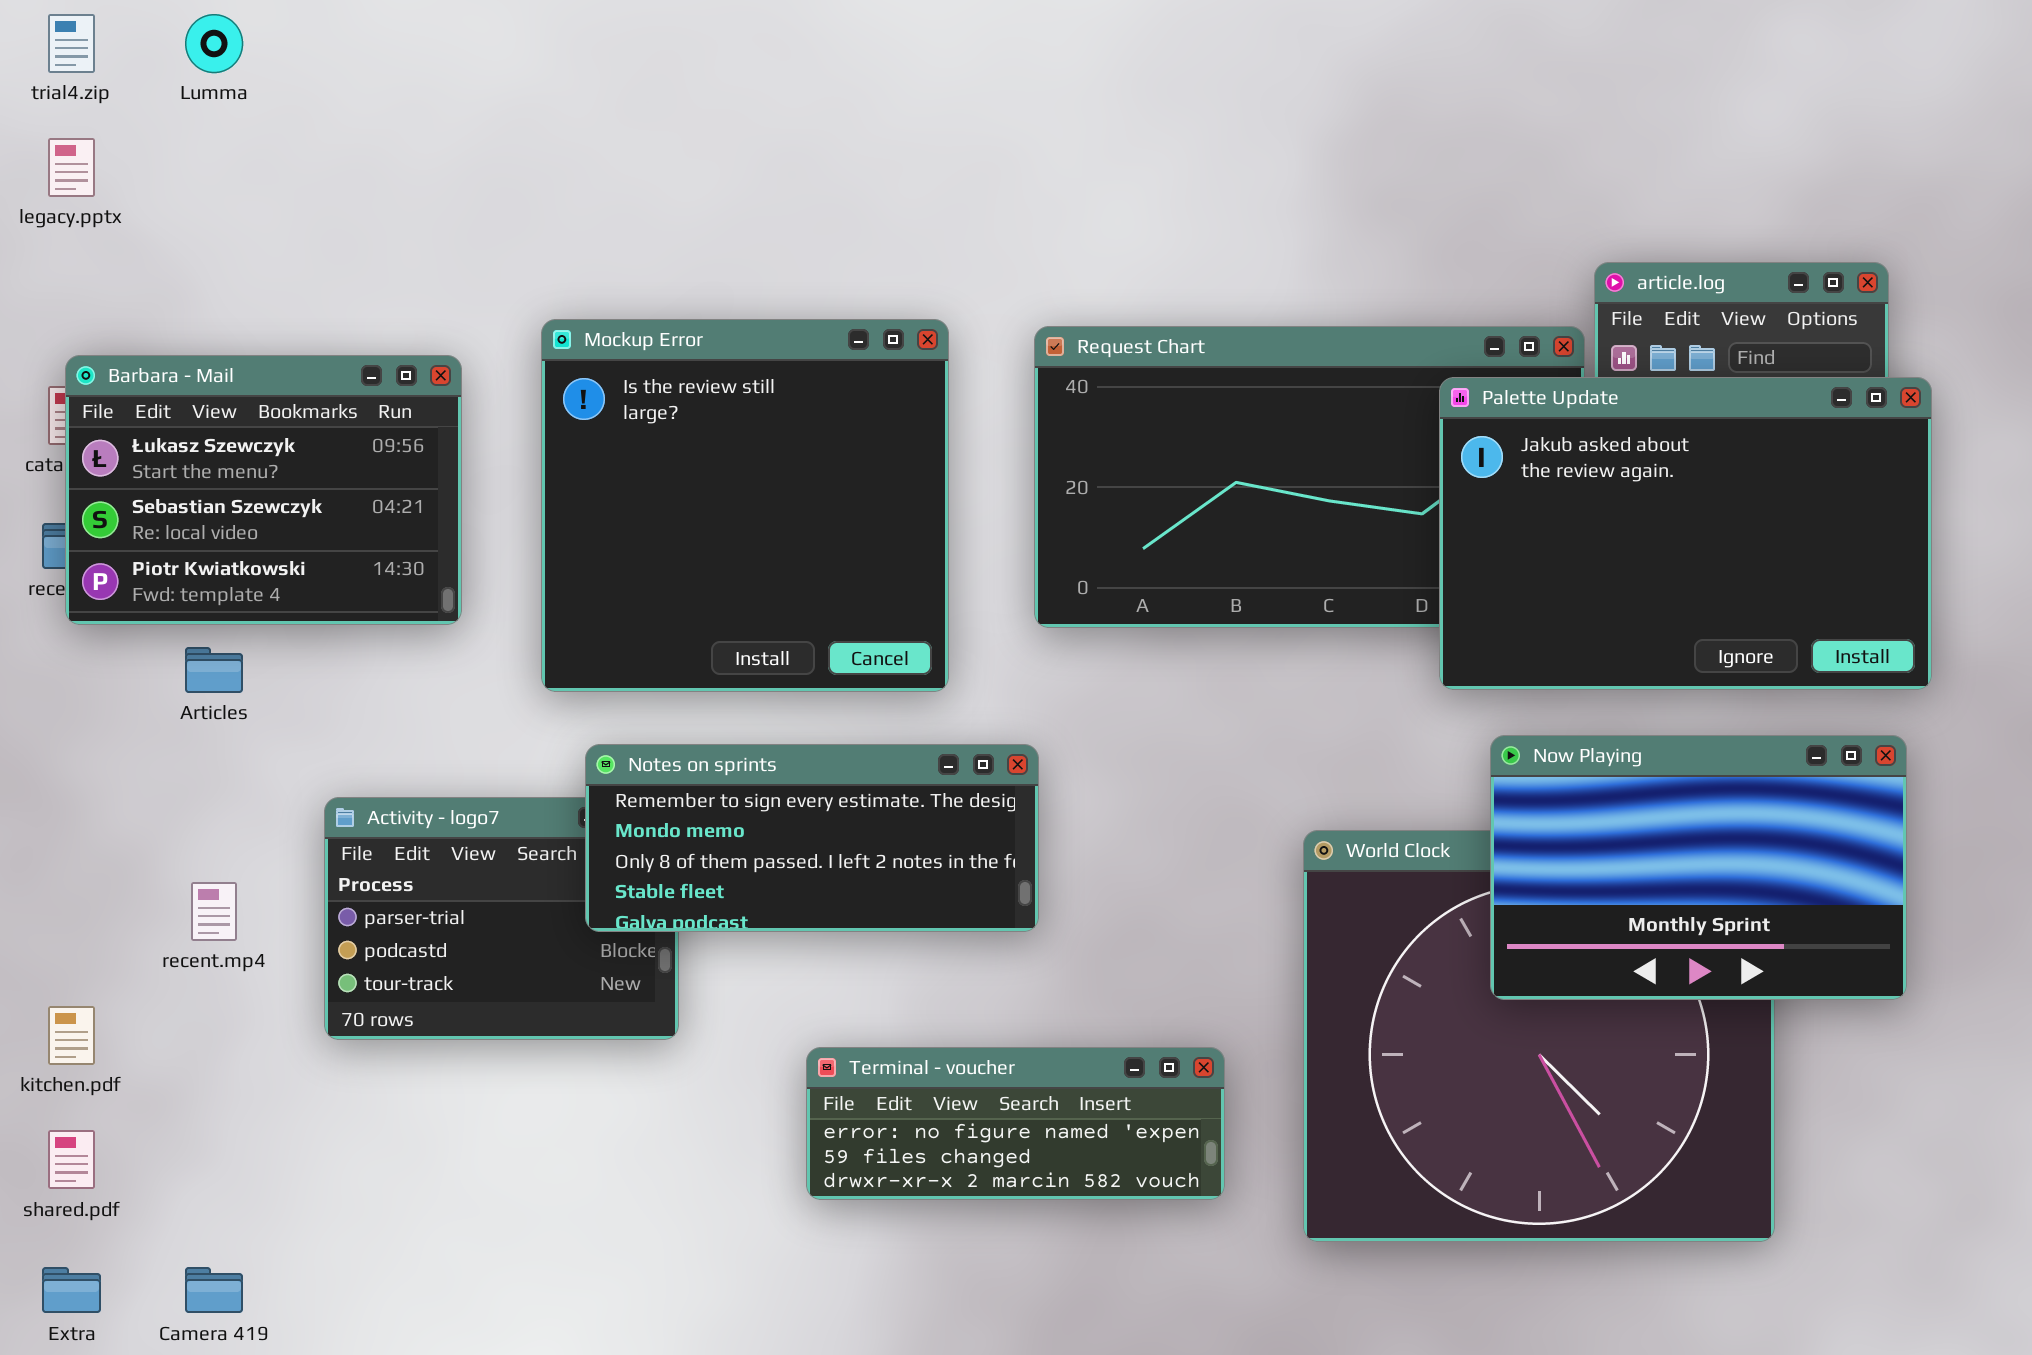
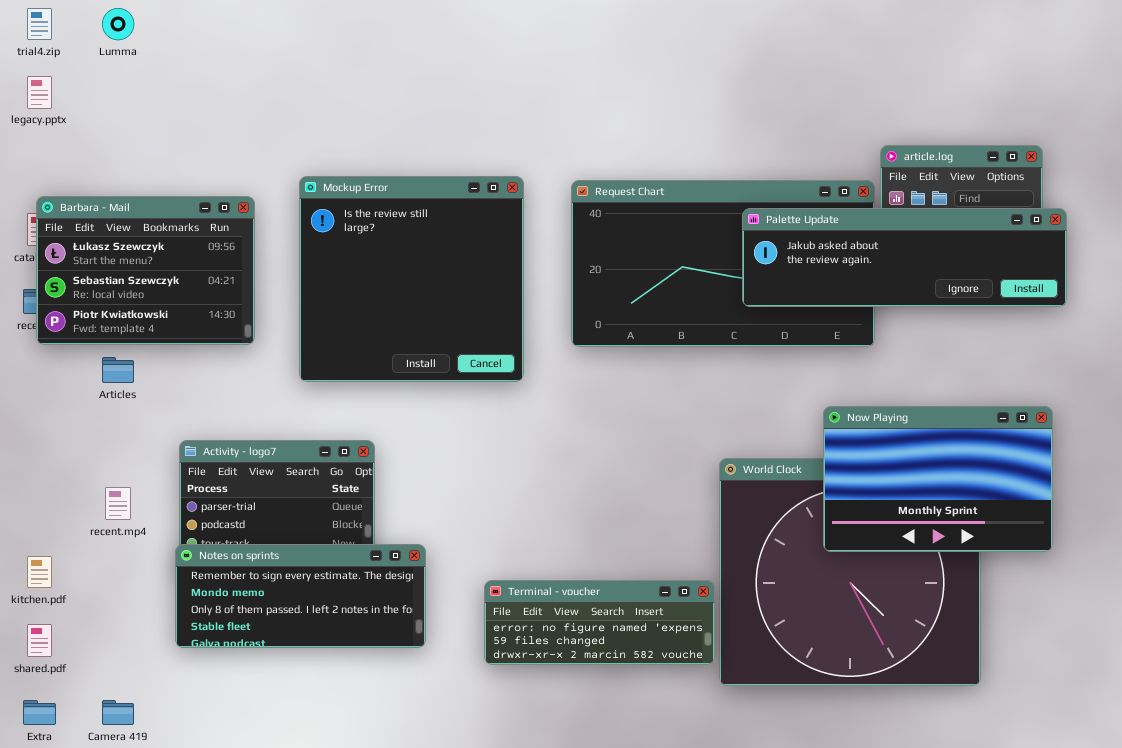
Palette Update: [1439,377,1932,690] -> [742,208,1067,307], resized
Notes on sprints: [585,744,1039,932] -> [175,544,426,648], moved
Terminal - voucher: [806,1047,1225,1200] -> [484,580,715,665], moved

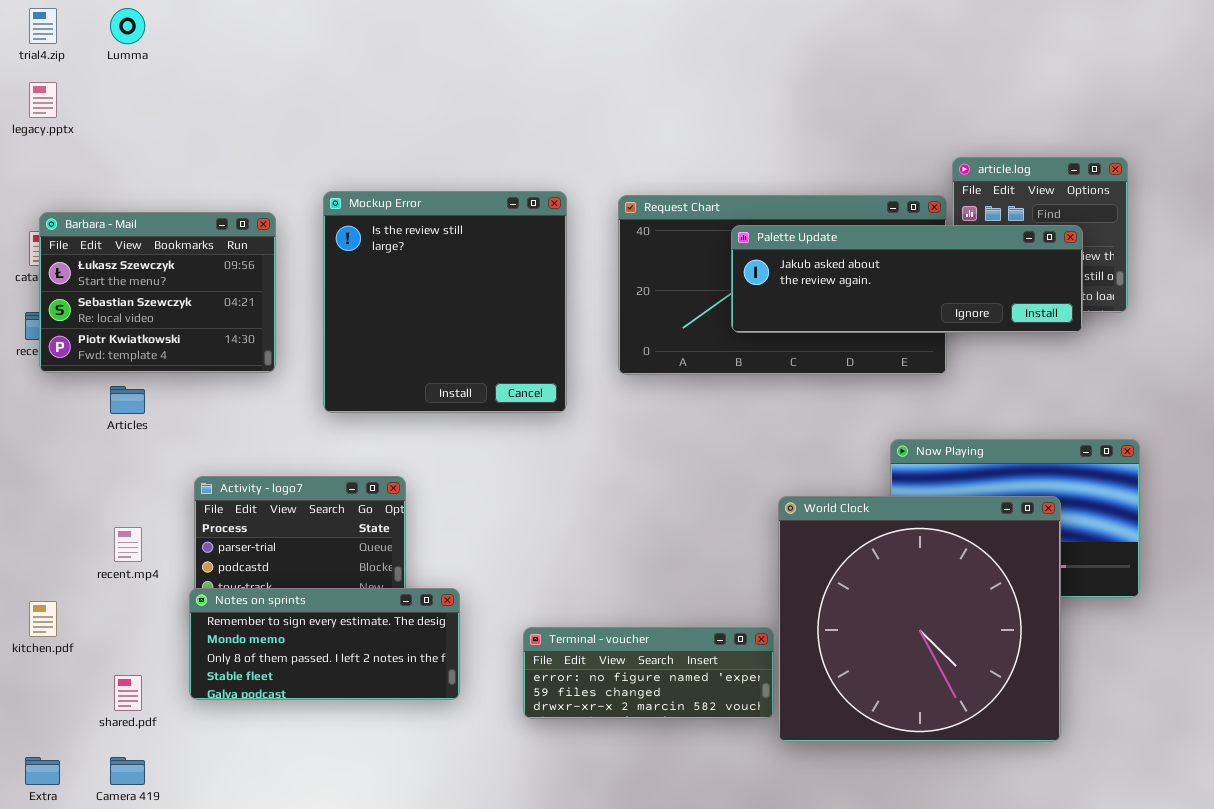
Palette Update: [742,208,1067,307] -> [731,225,1083,333], moved
World Clock: [719,458,981,686] -> [778,496,1061,742], raised
shared.pdf: [27,624,52,657] -> [114,675,142,711], moved

